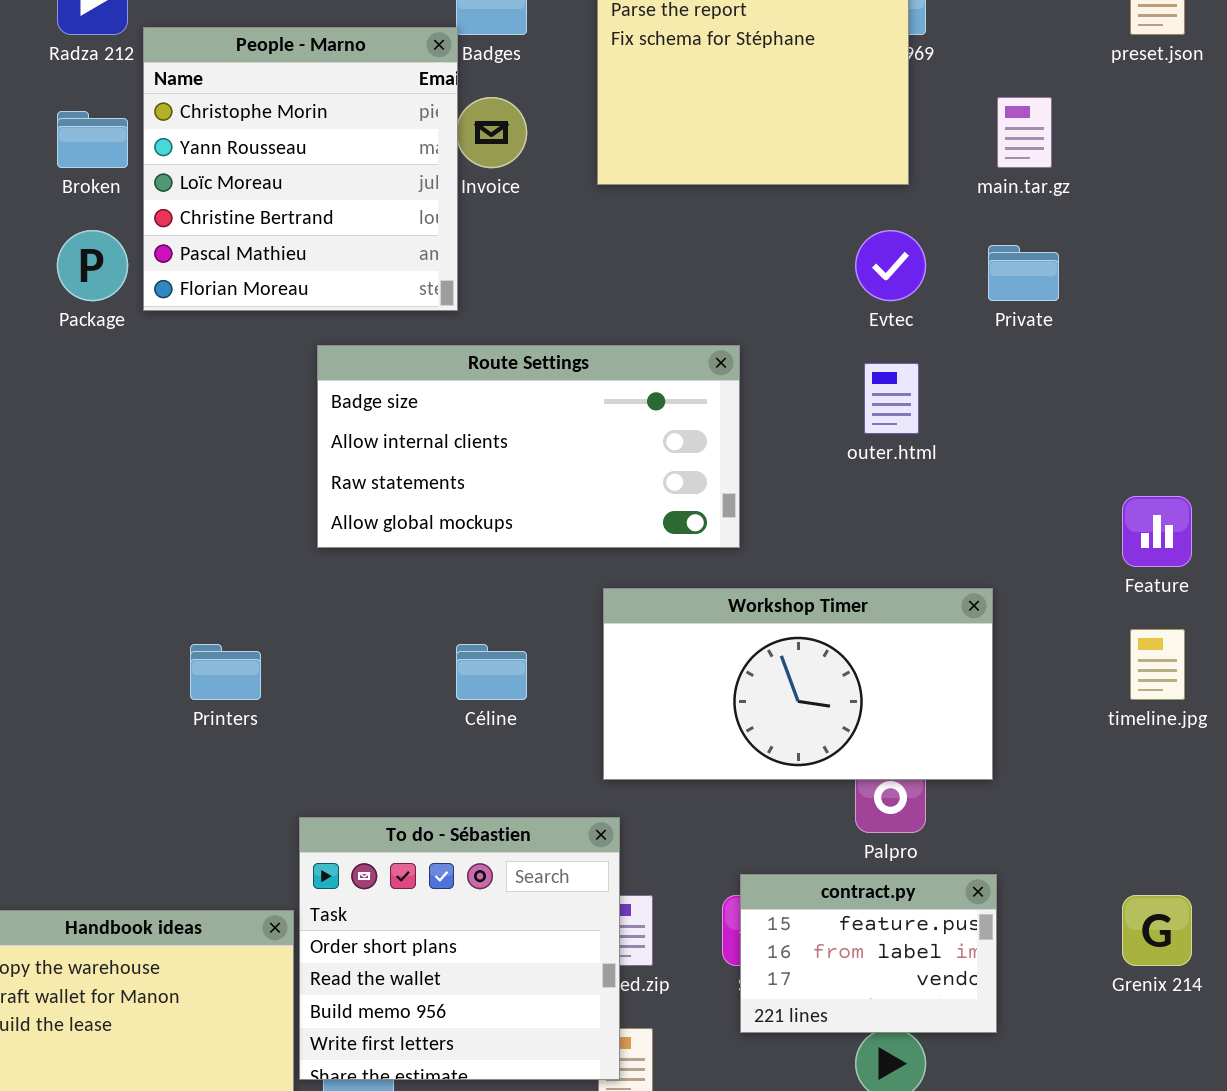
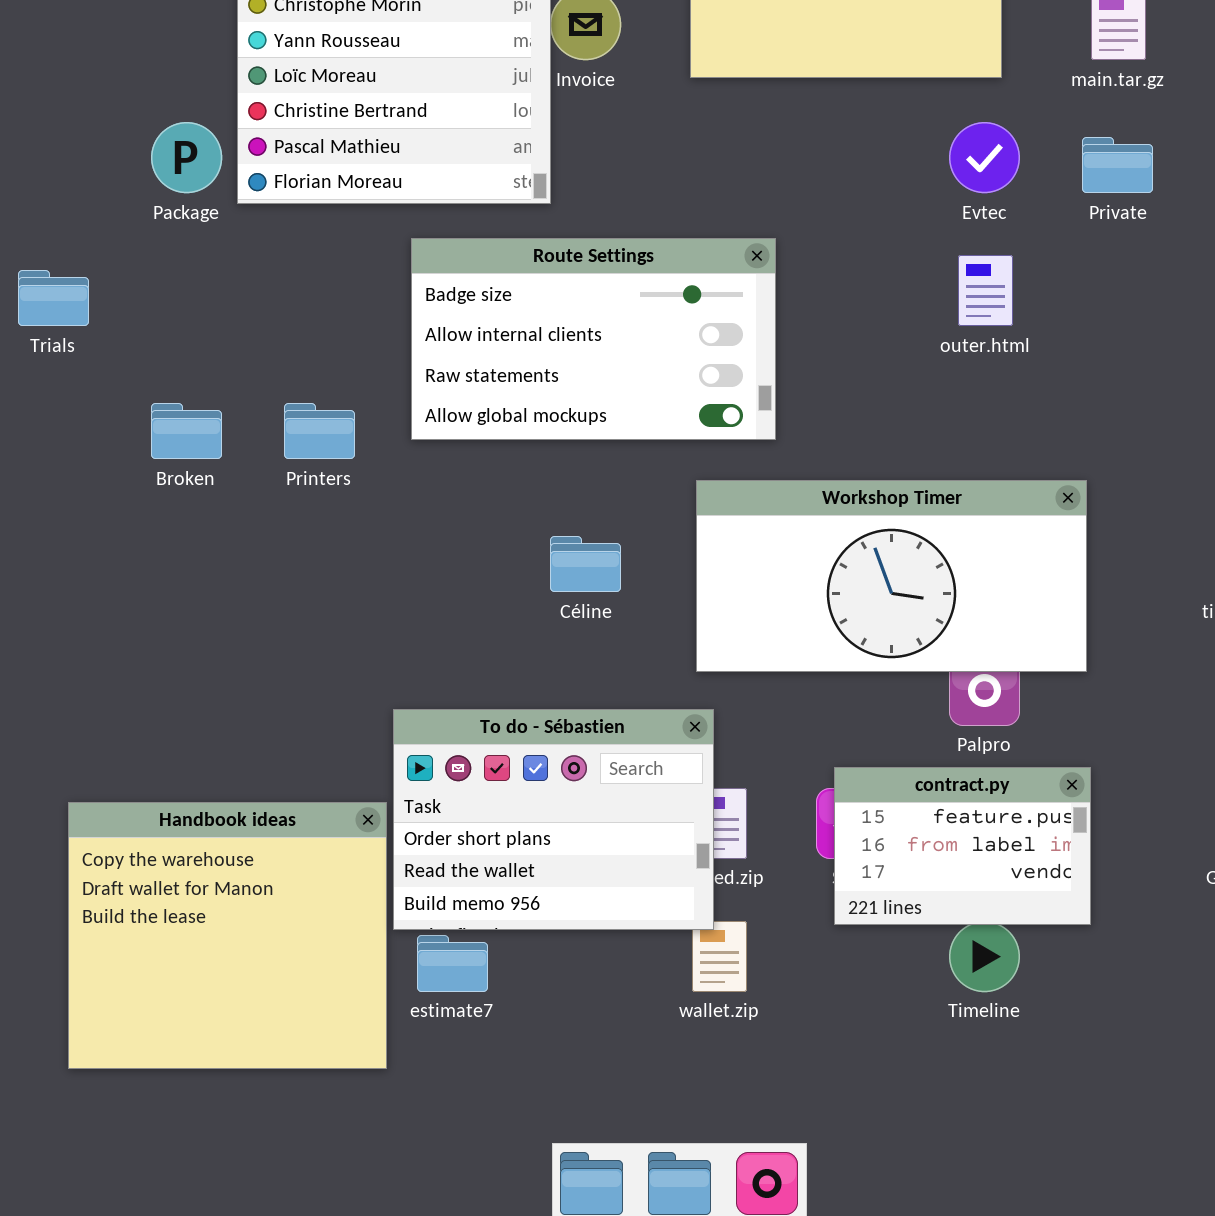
Broken: [57,111,128,168] -> [151,403,222,459], moved
Route Settings: [317,345,740,548] -> [411,238,776,440], resized
Printers: [190,644,261,700] -> [284,403,355,459], moved
To do - Sébastien: [299,817,620,1080] -> [393,709,714,930], resized

